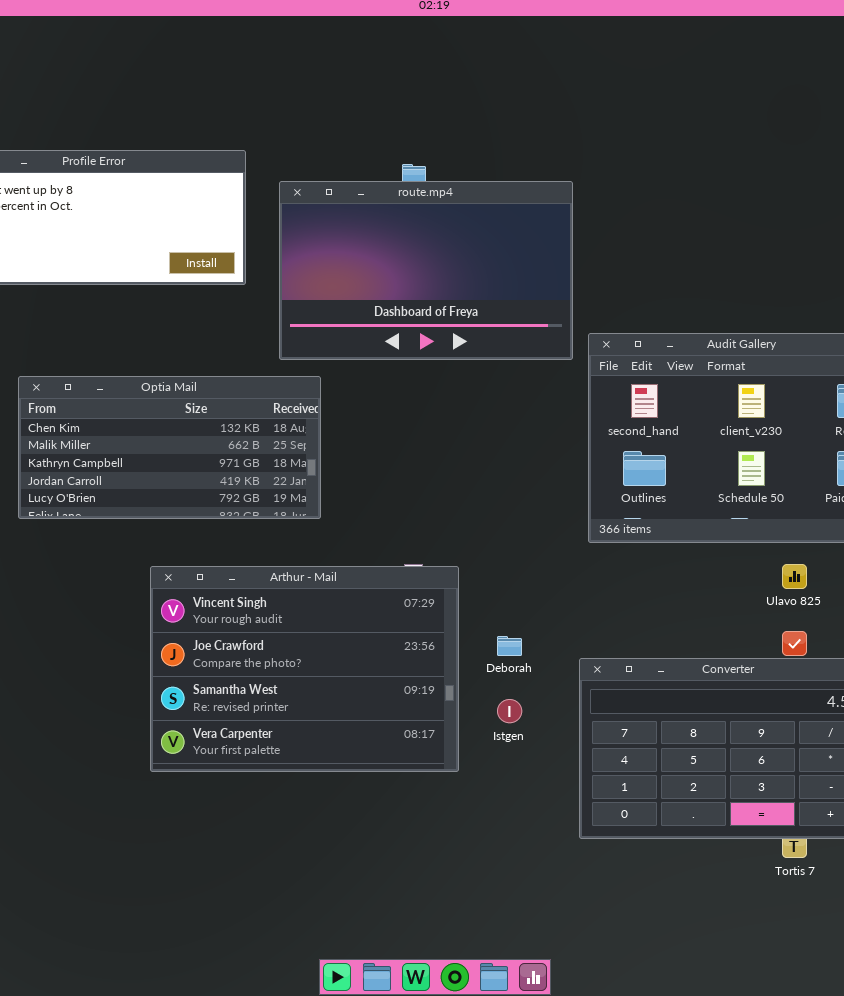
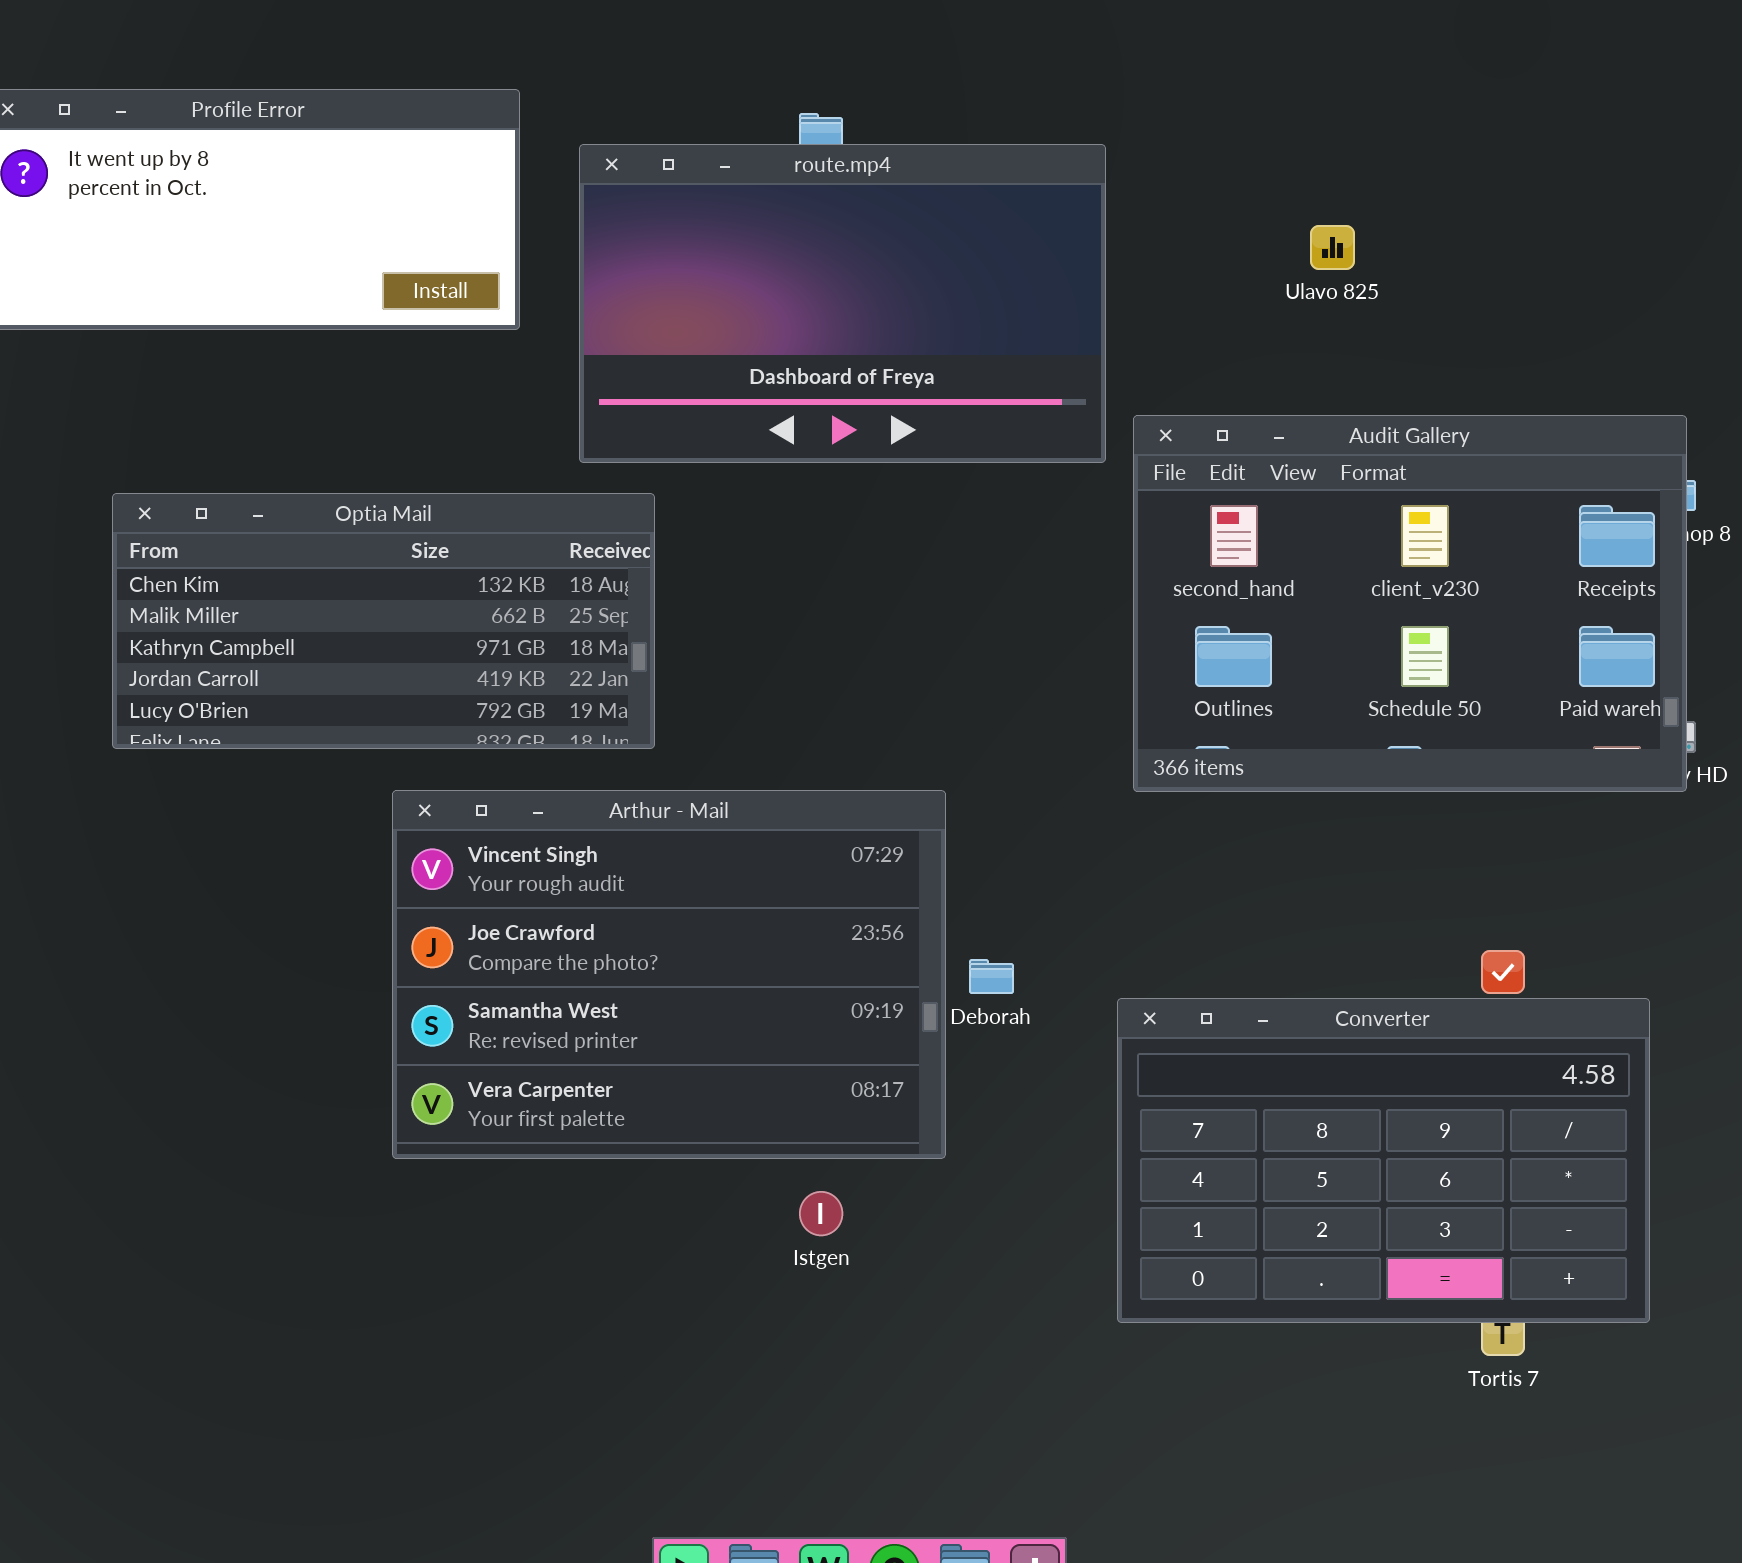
Ulavo 825: [782,564,807,589] -> [1310,225,1355,270], moved
Arthur - Mail: [150,566,459,772] -> [392,790,946,1159], moved
Istgen: [497,699,522,723] -> [799,1191,843,1236], moved

